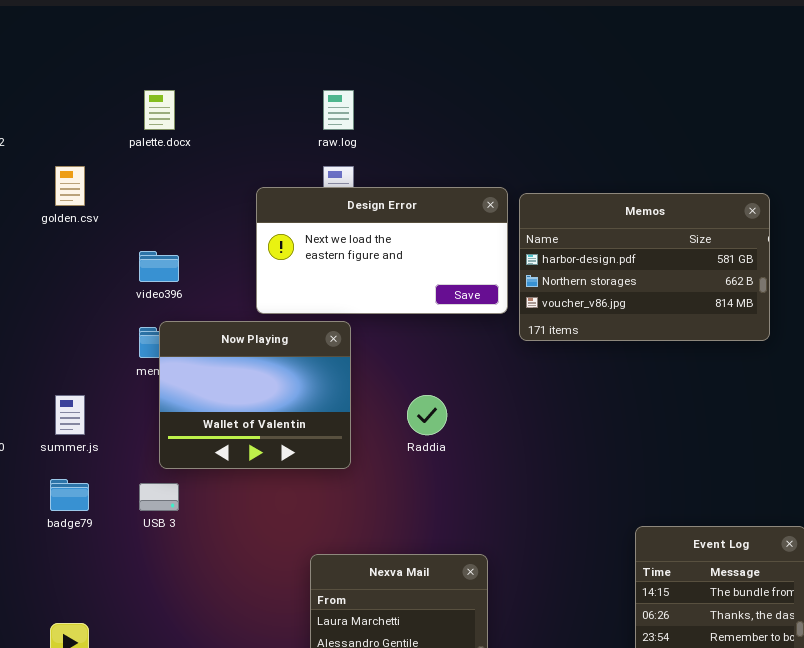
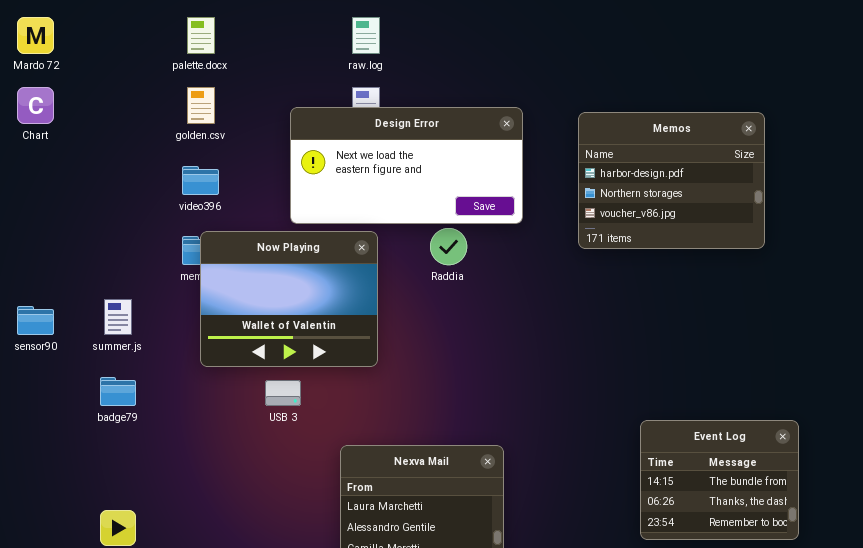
golden.csv: [55,166,85,206] -> [187,87,215,124], moved
Memos: [519,193,770,341] -> [578,112,765,249], resized
Raddia: [407,395,447,435] -> [430,228,467,265], moved
USB 3: [139,483,179,511] -> [265,380,301,406], moved

